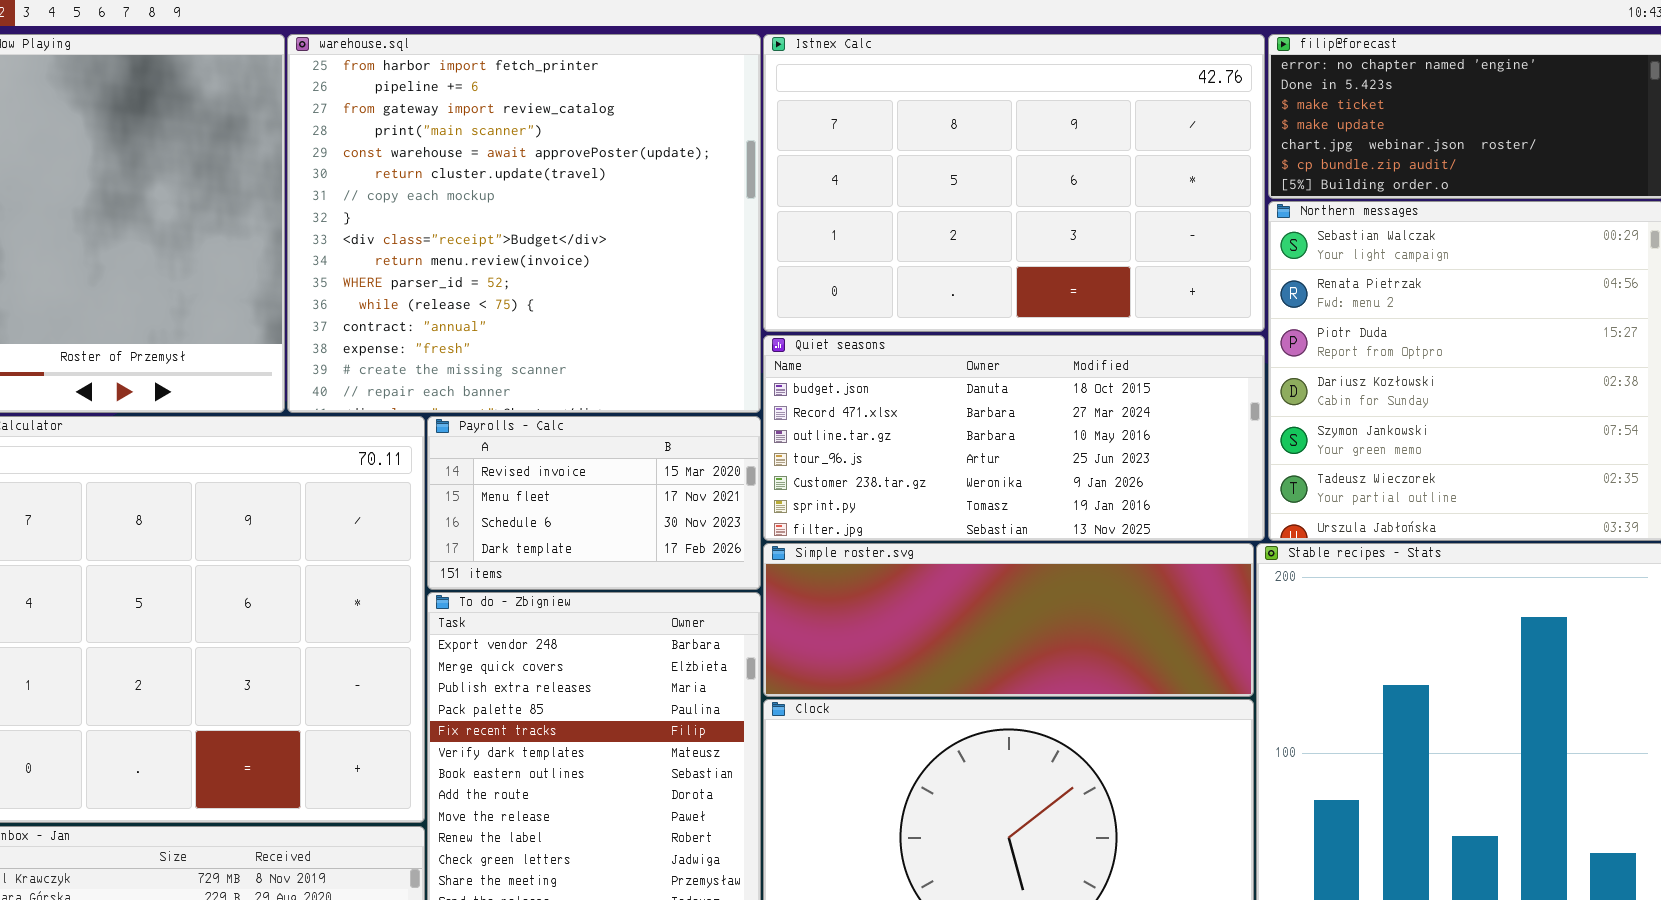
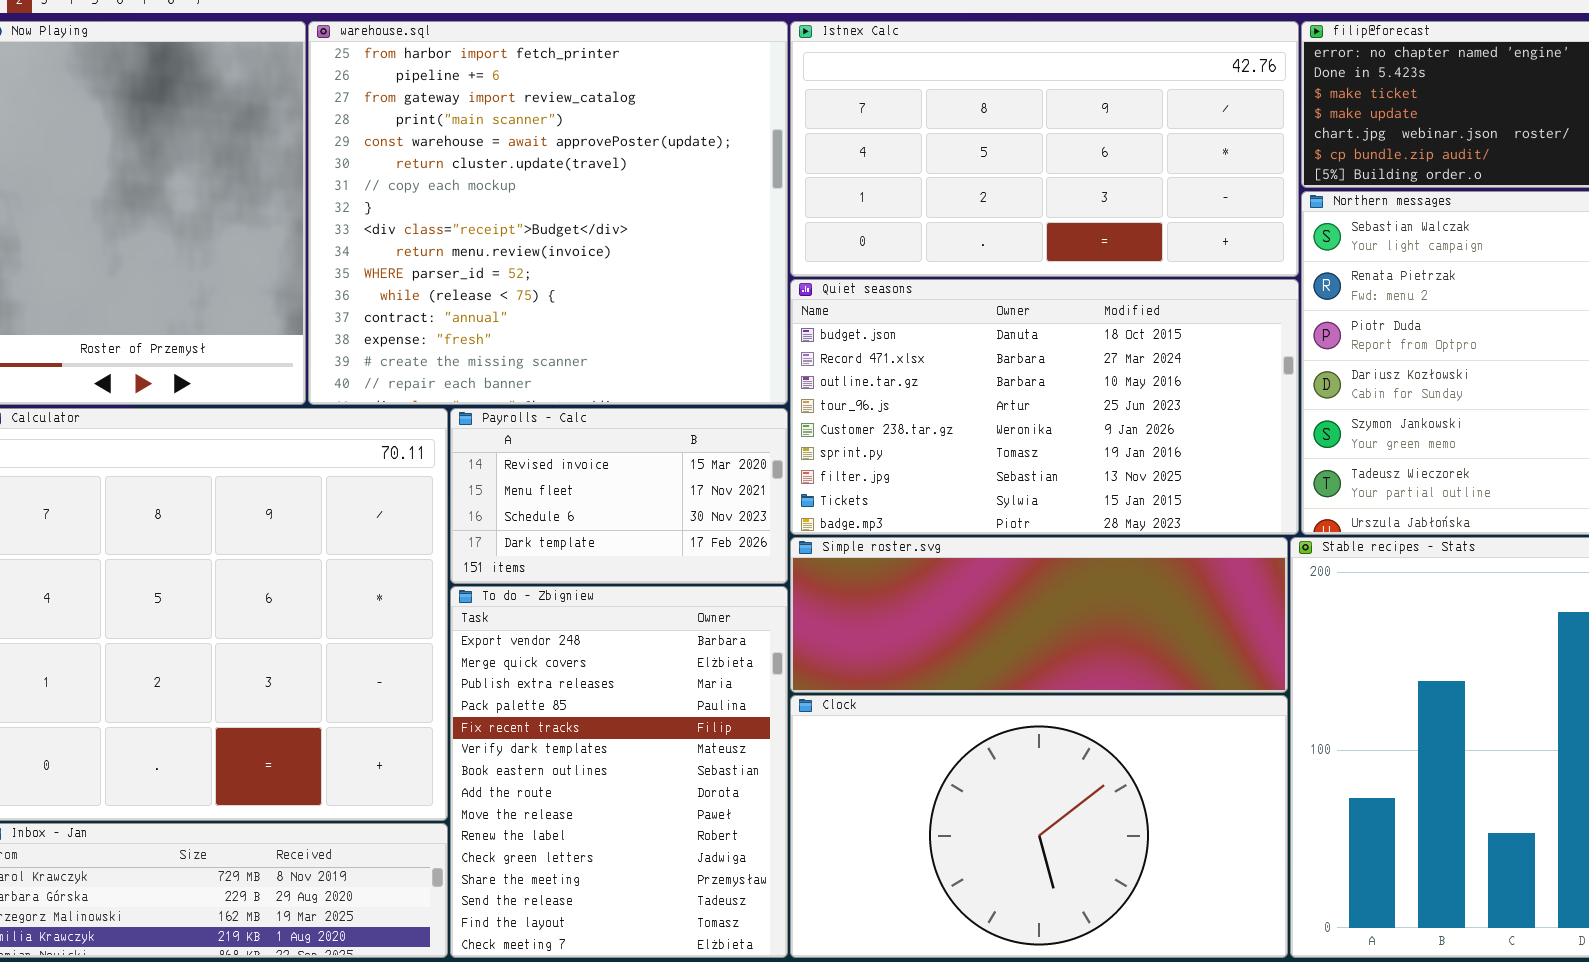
Istnex Calc: [763,34,1265,332] -> [790,21,1299,277], resized
Quiet seasons: [763,335,1265,541] -> [790,279,1299,535], resized

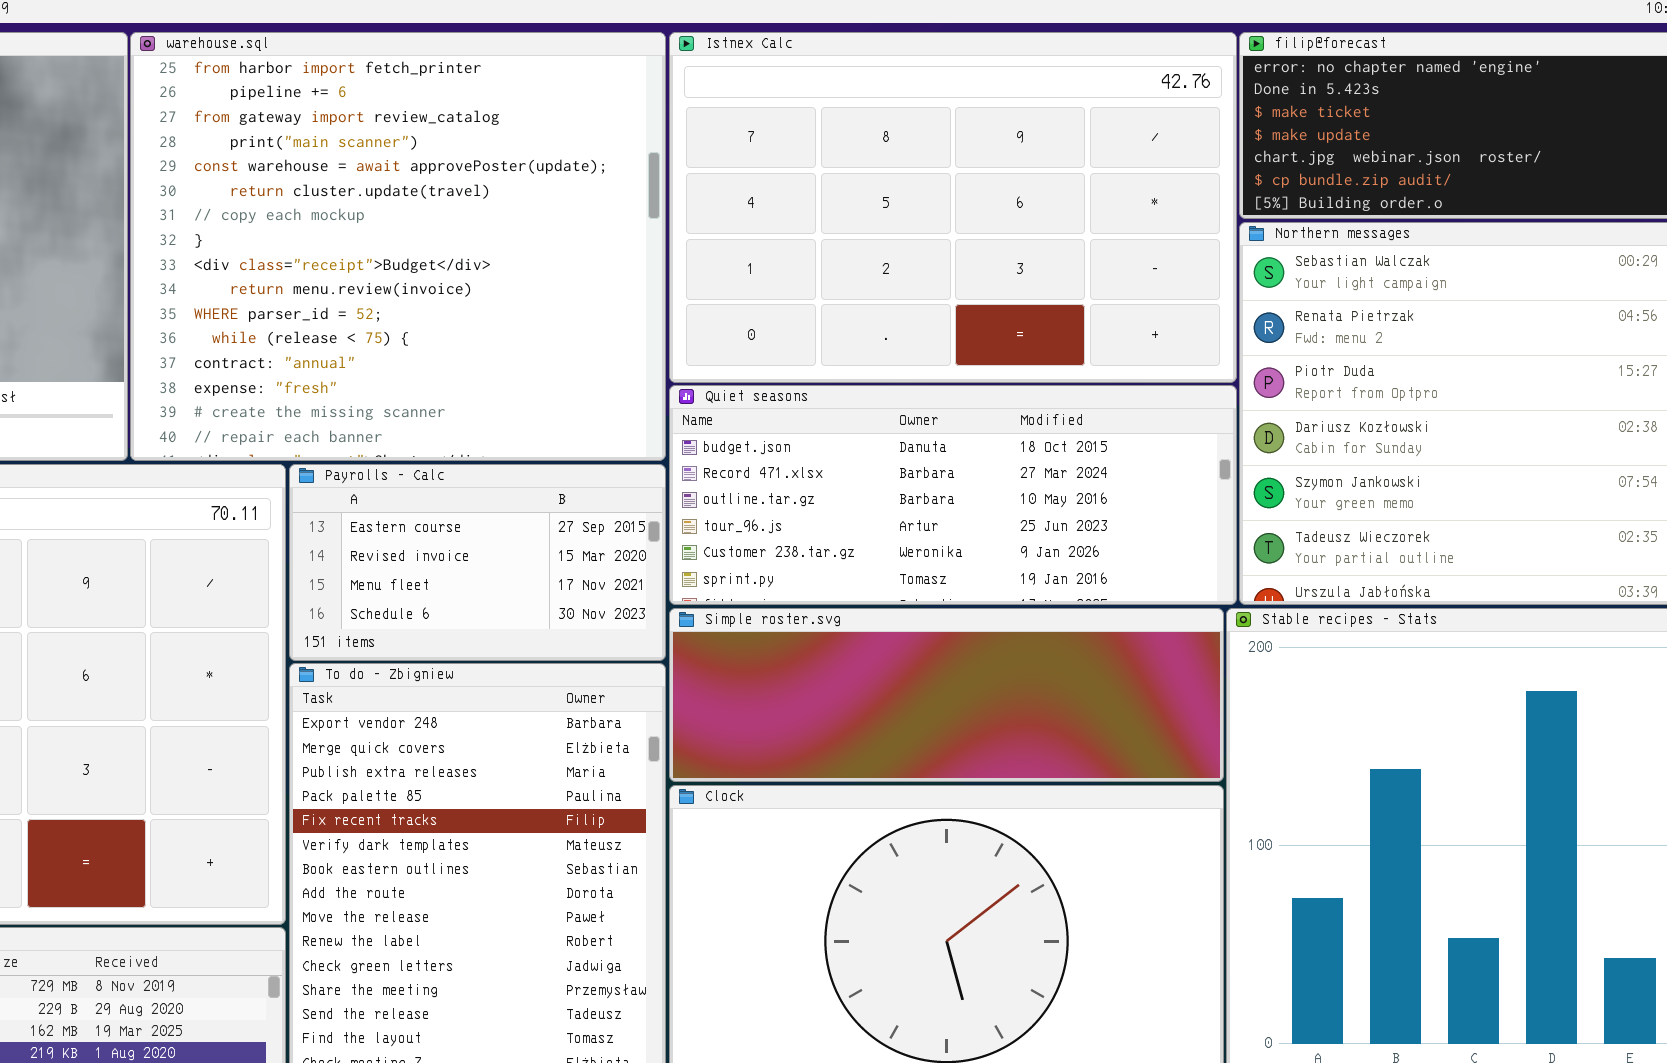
Istnex Calc: [790,21,1299,277] -> [669,32,1237,383], resized
Quiet seasons: [790,279,1299,535] -> [669,385,1237,605], resized
Payrolls - Calc: [450,408,788,584] -> [289,464,666,661], scrolled up 1 row

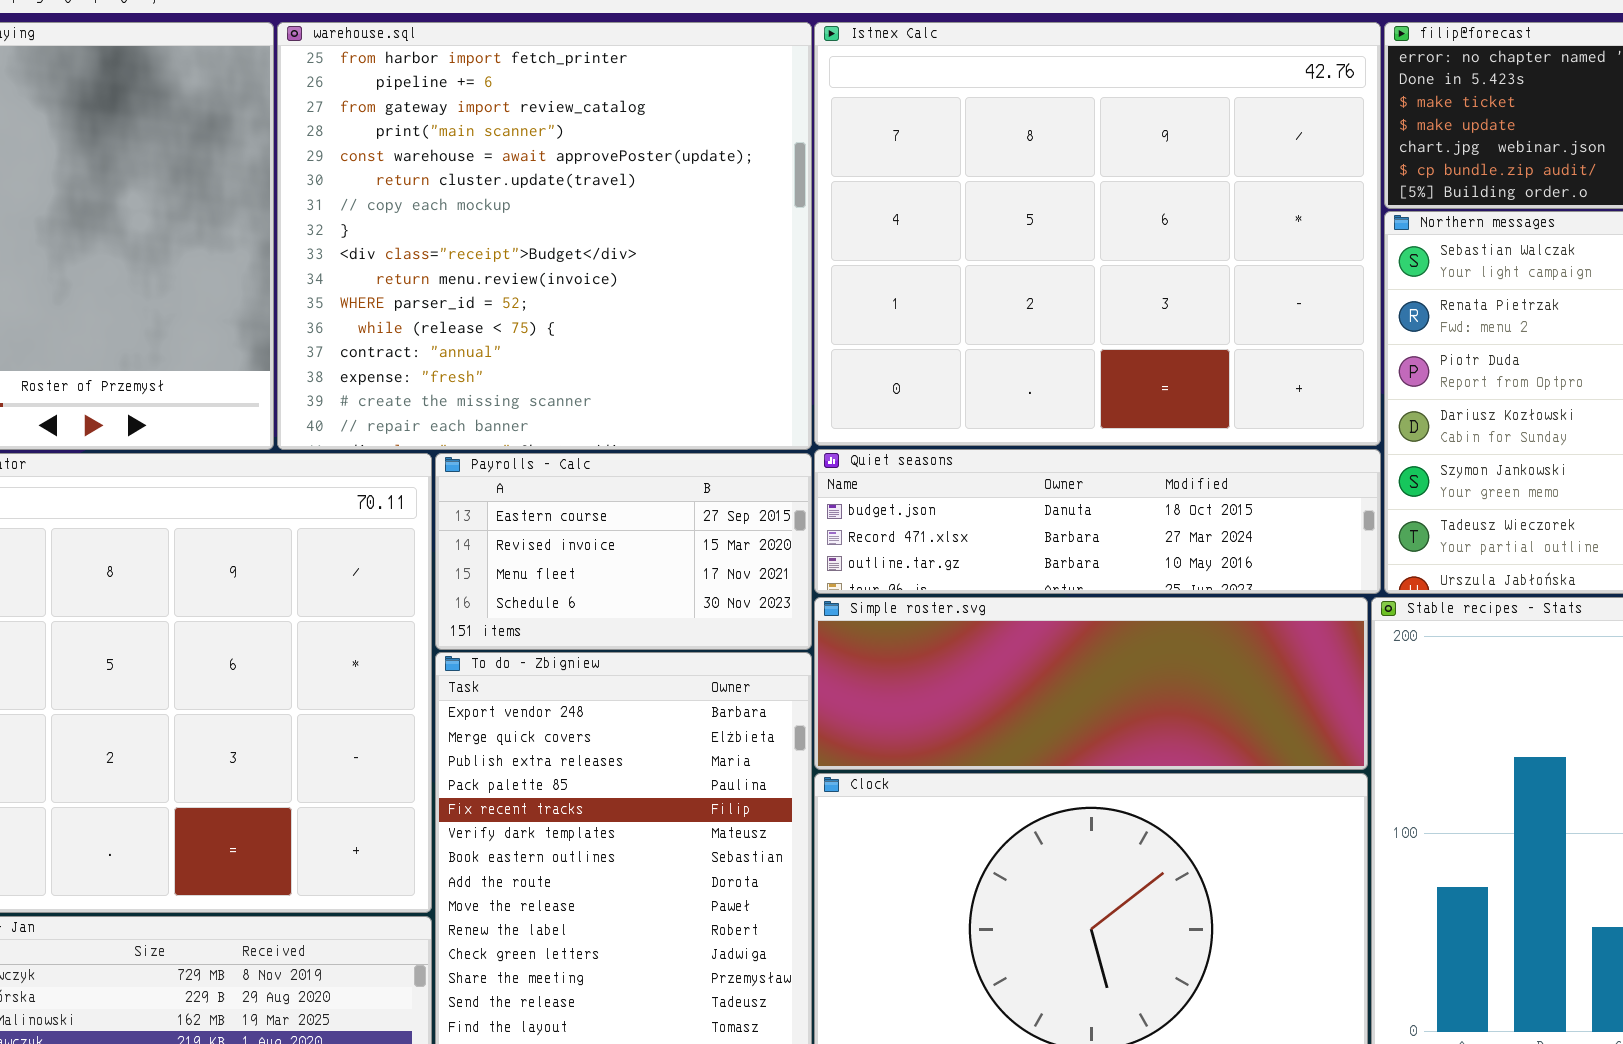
Istnex Calc: [669,32,1237,383] -> [814,22,1381,446], resized
Quiet seasons: [669,385,1237,605] -> [814,449,1381,594], resized

